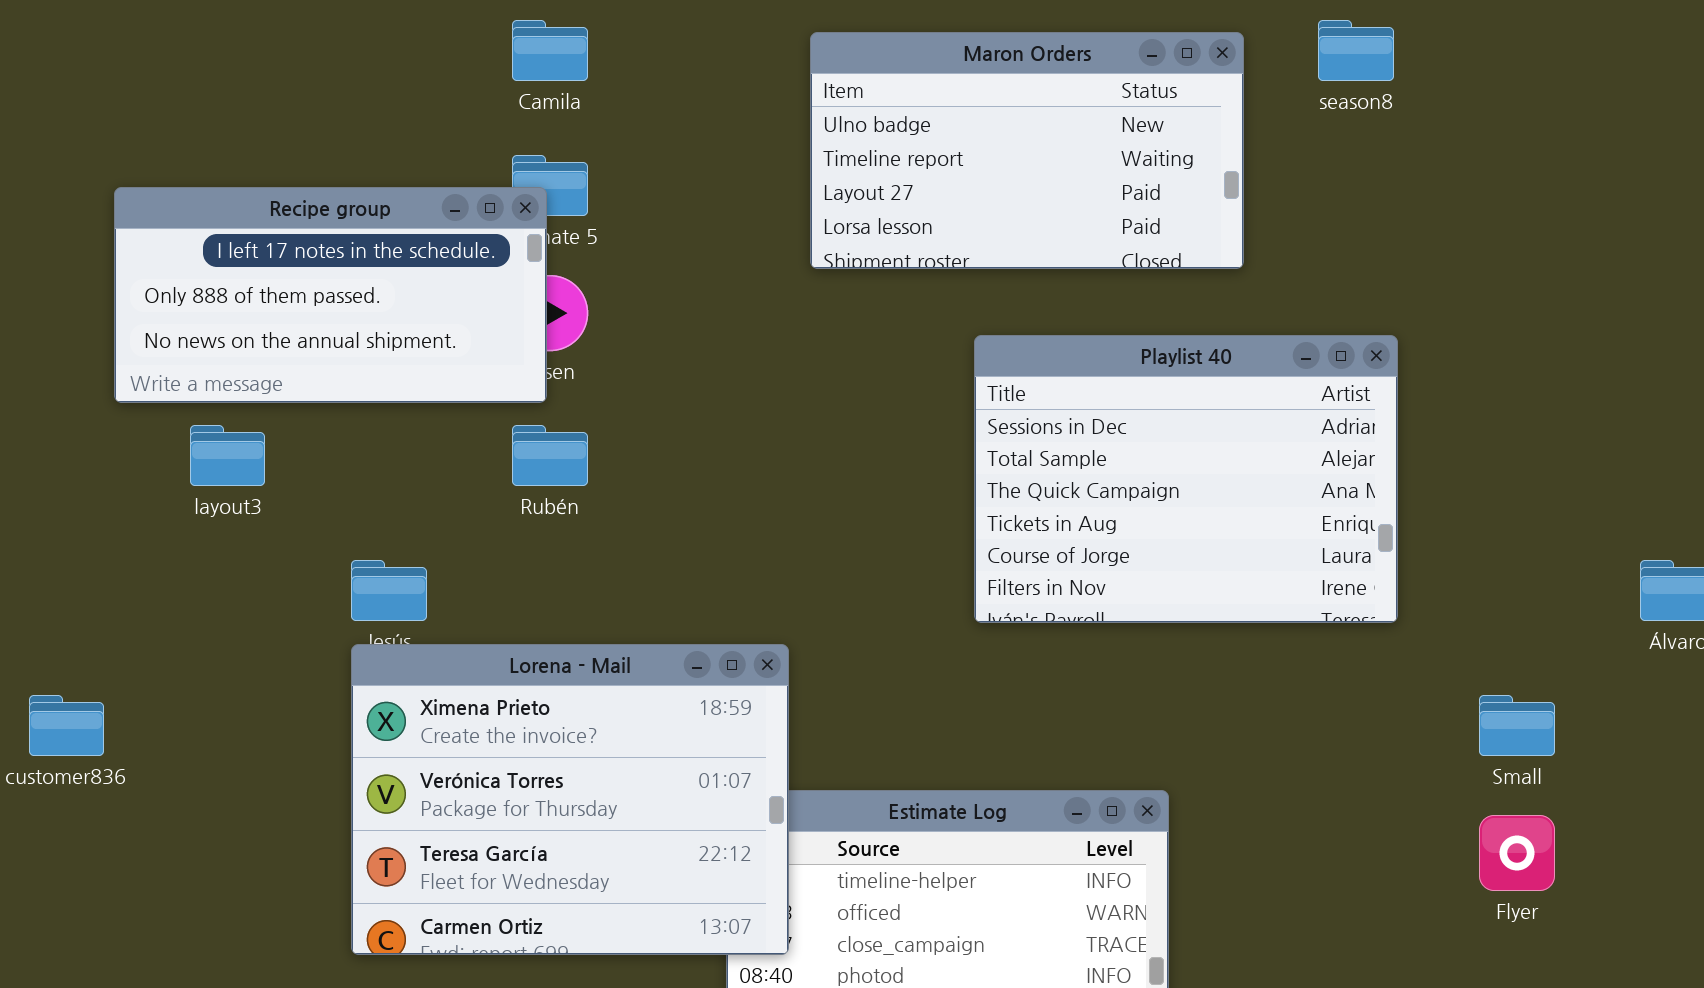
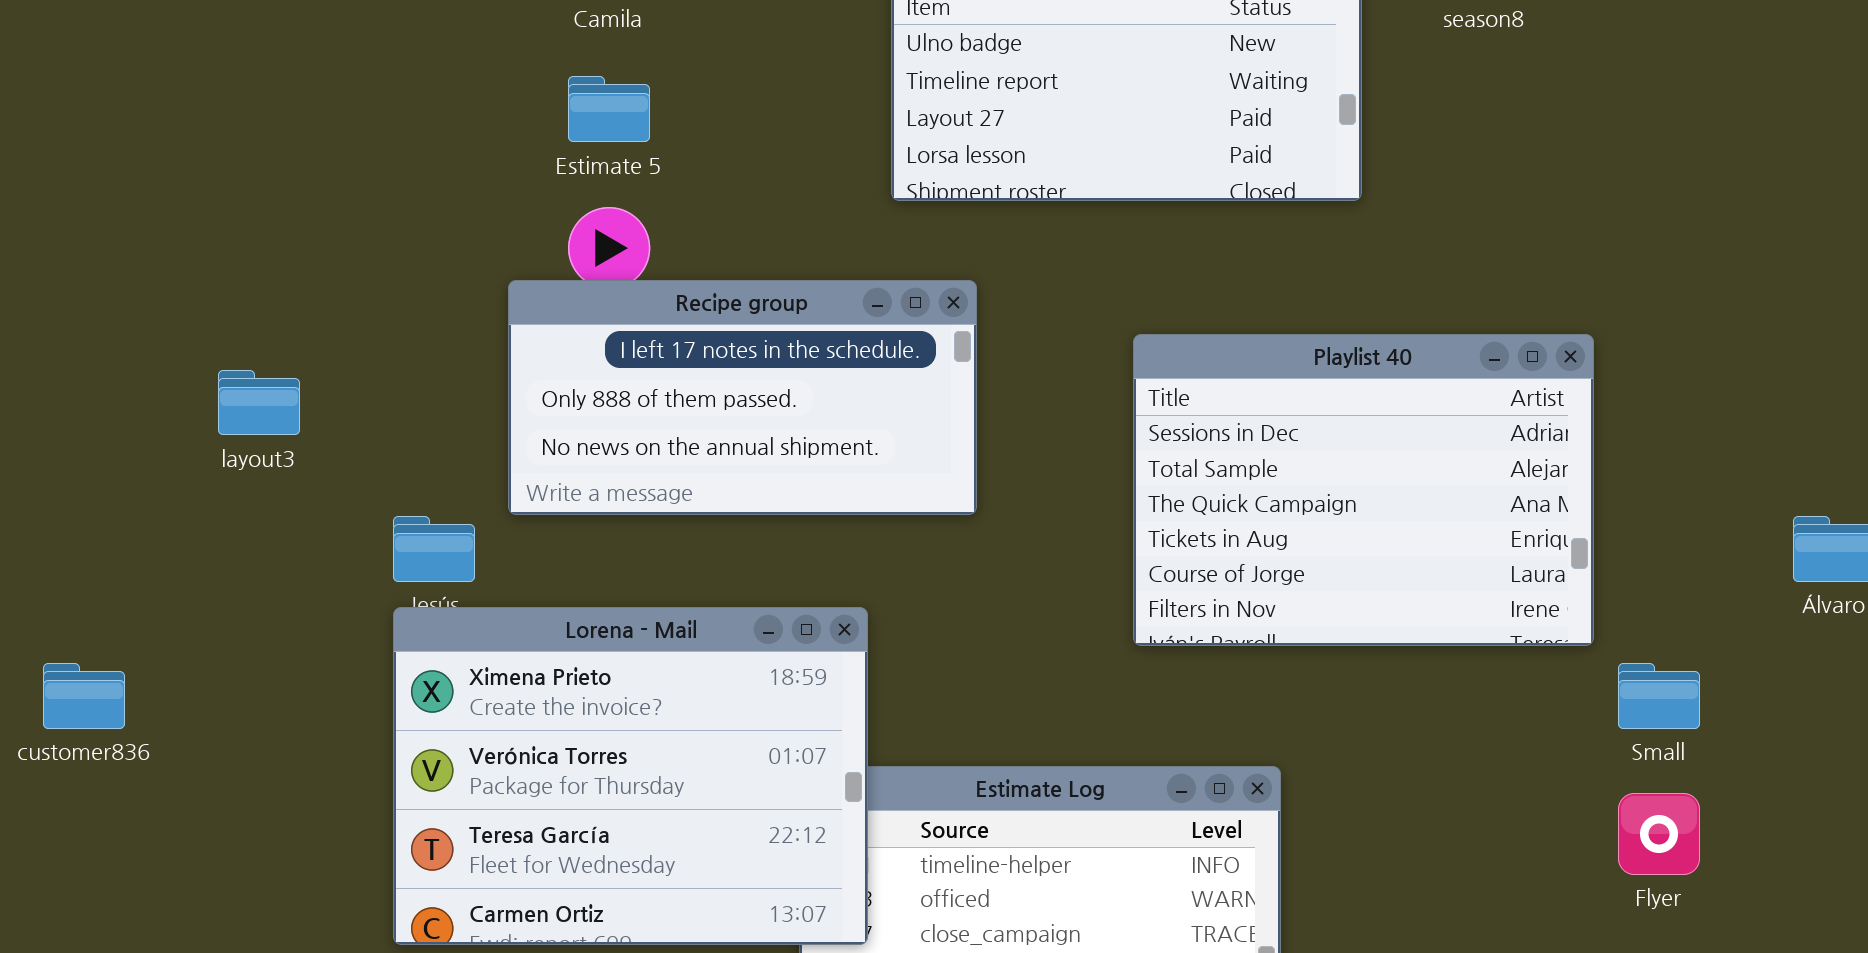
Recipe group: [114,187,547,403] -> [508,280,977,515], moved
Playlist 40: [974,335,1398,623] -> [1133,334,1594,646], moved

